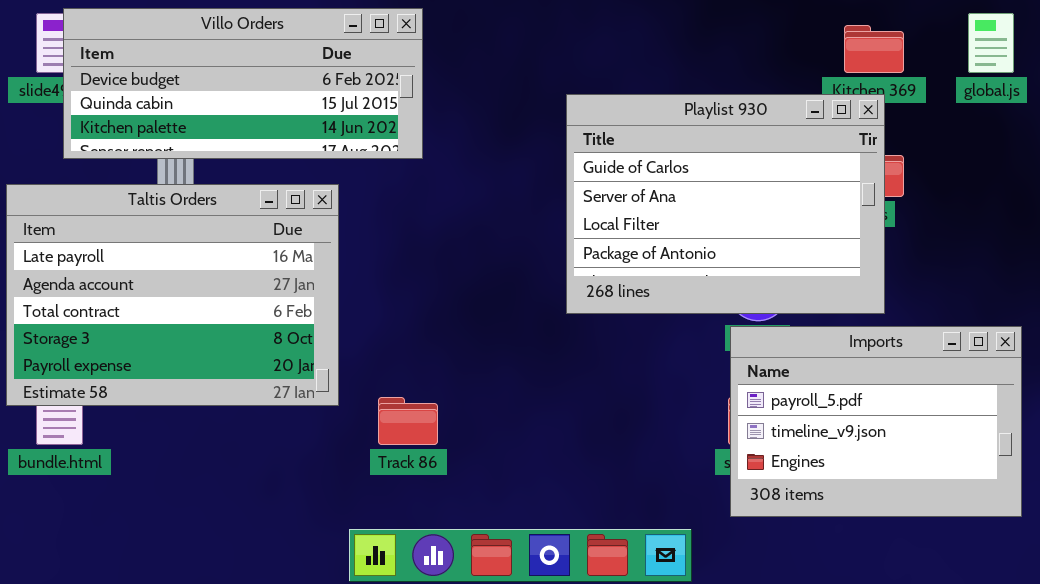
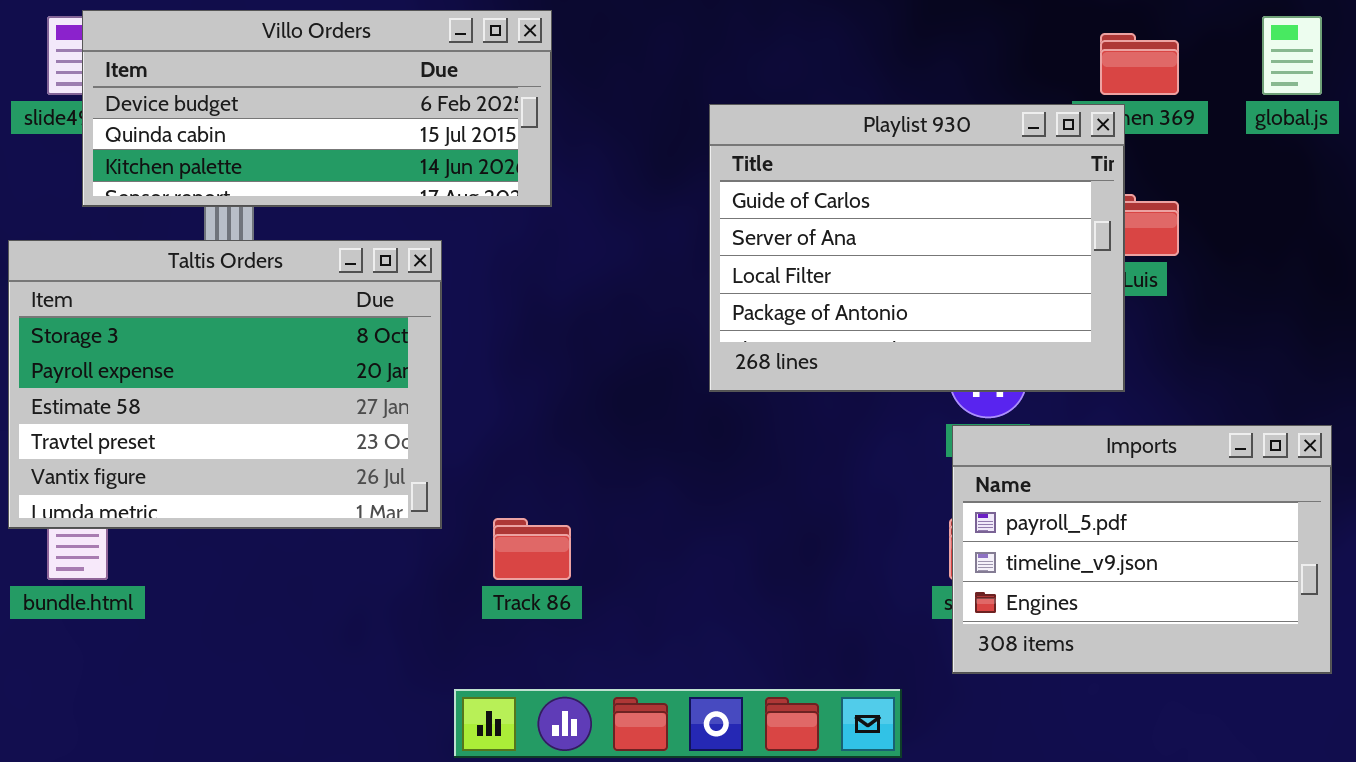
Playlist 930: [566,94,885,314] -> [709,104,1125,392], moved
Taltis Orders: [6,184,339,406] -> [8,240,442,529], scrolled down 3 rows

